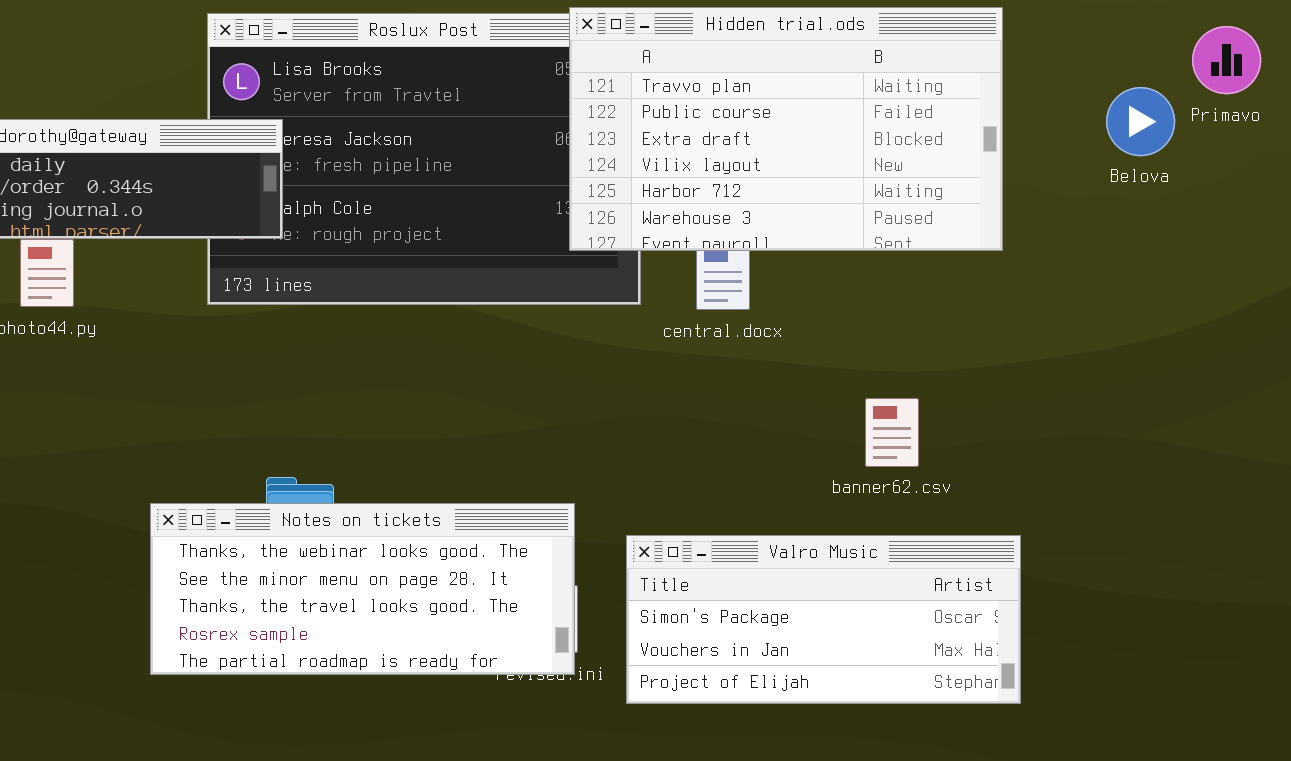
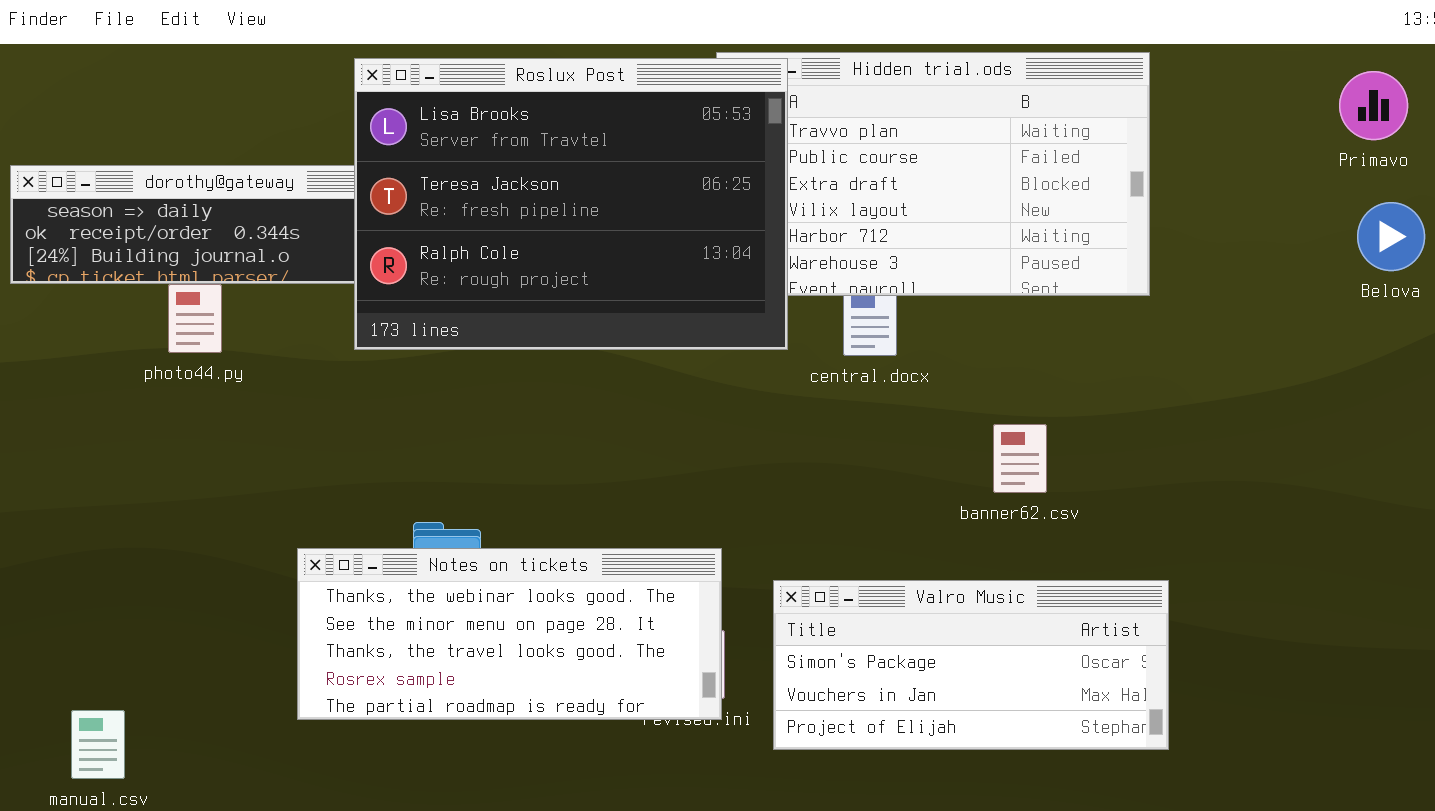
Roslux Post: [207,13,641,305] -> [354,58,788,350], raised
Belova: [1106,87,1175,156] -> [1357,202,1425,271], moved
banner62.csv: [865,398,919,467] -> [993,424,1047,493], moved

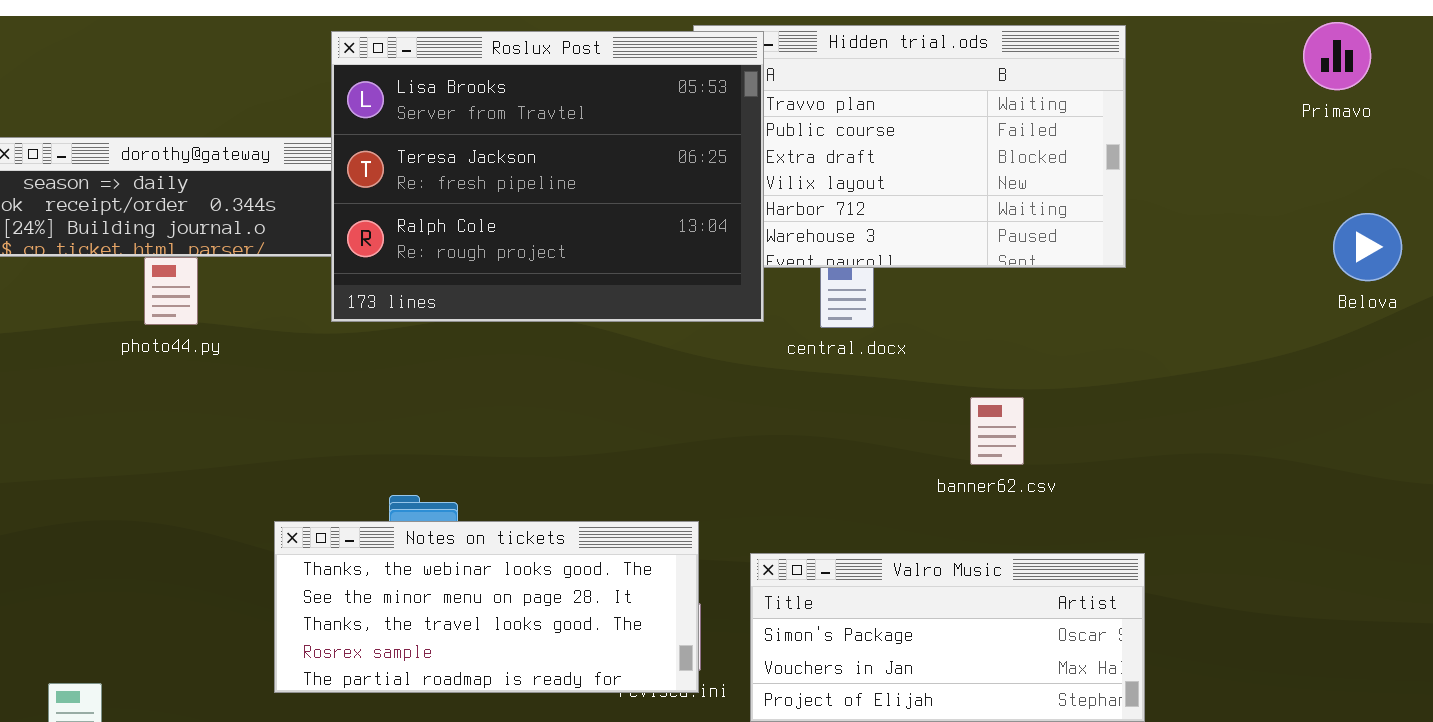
Primavo: [1339,71,1408,140] -> [1303,22,1371,90], moved
Belova: [1357,202,1425,271] -> [1333,213,1402,281], moved

